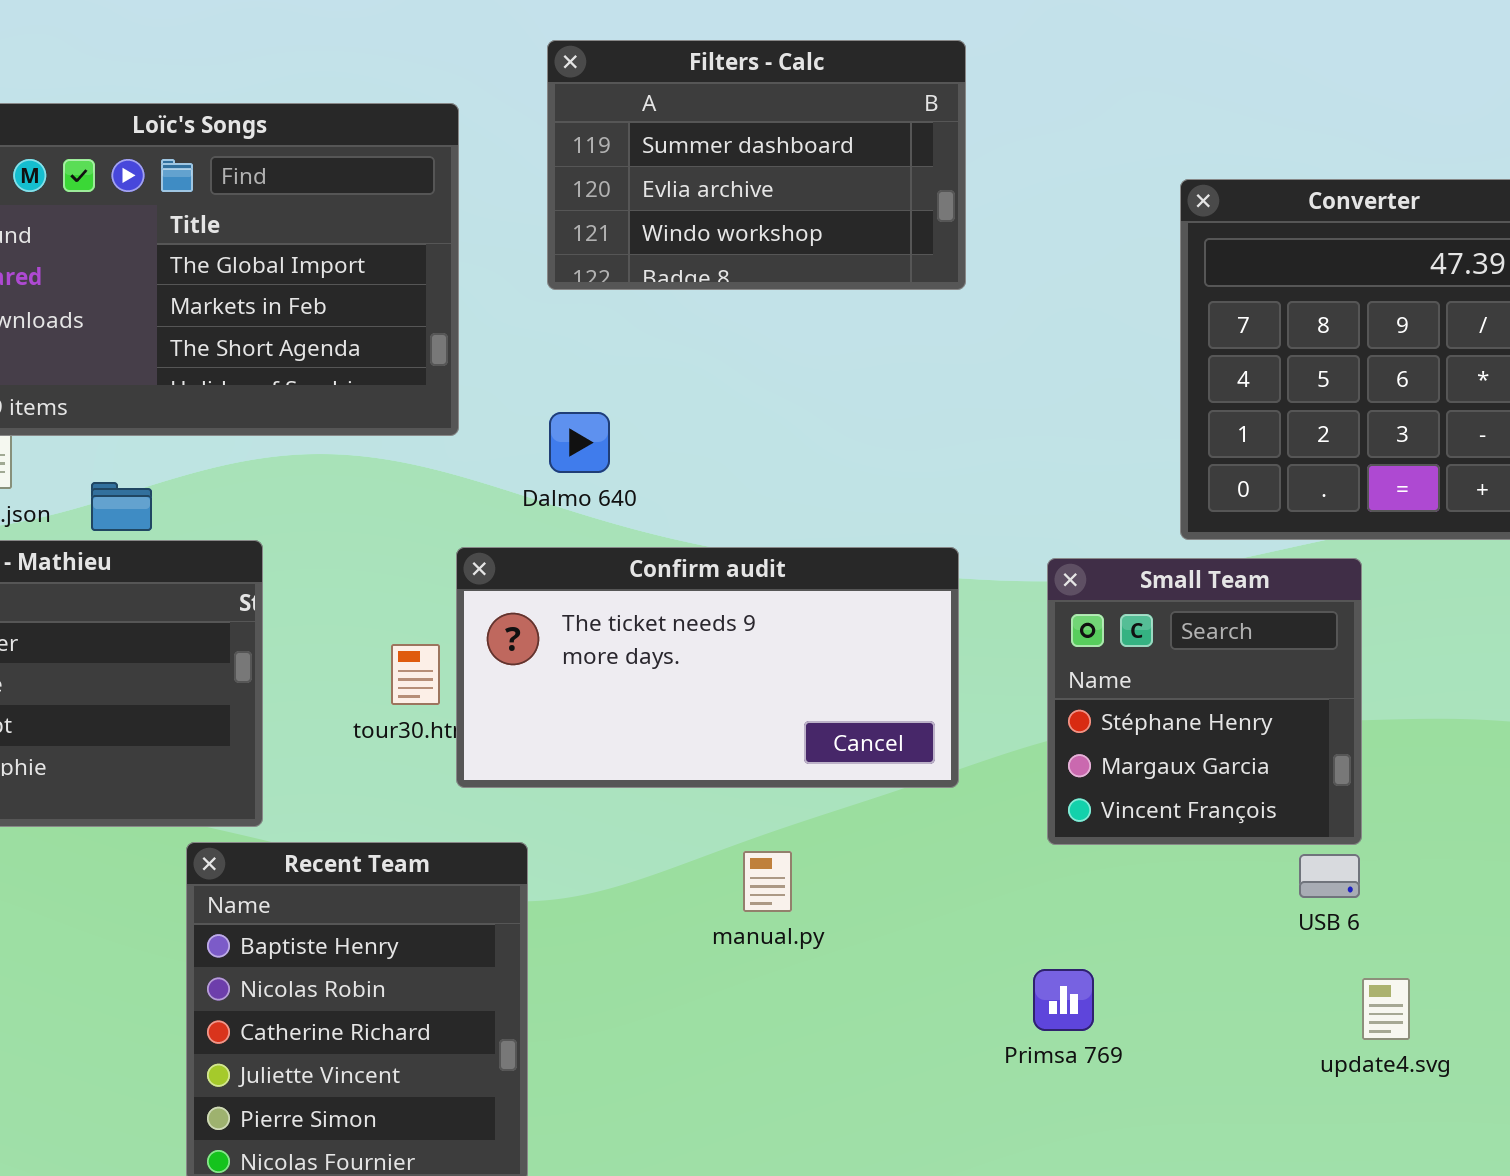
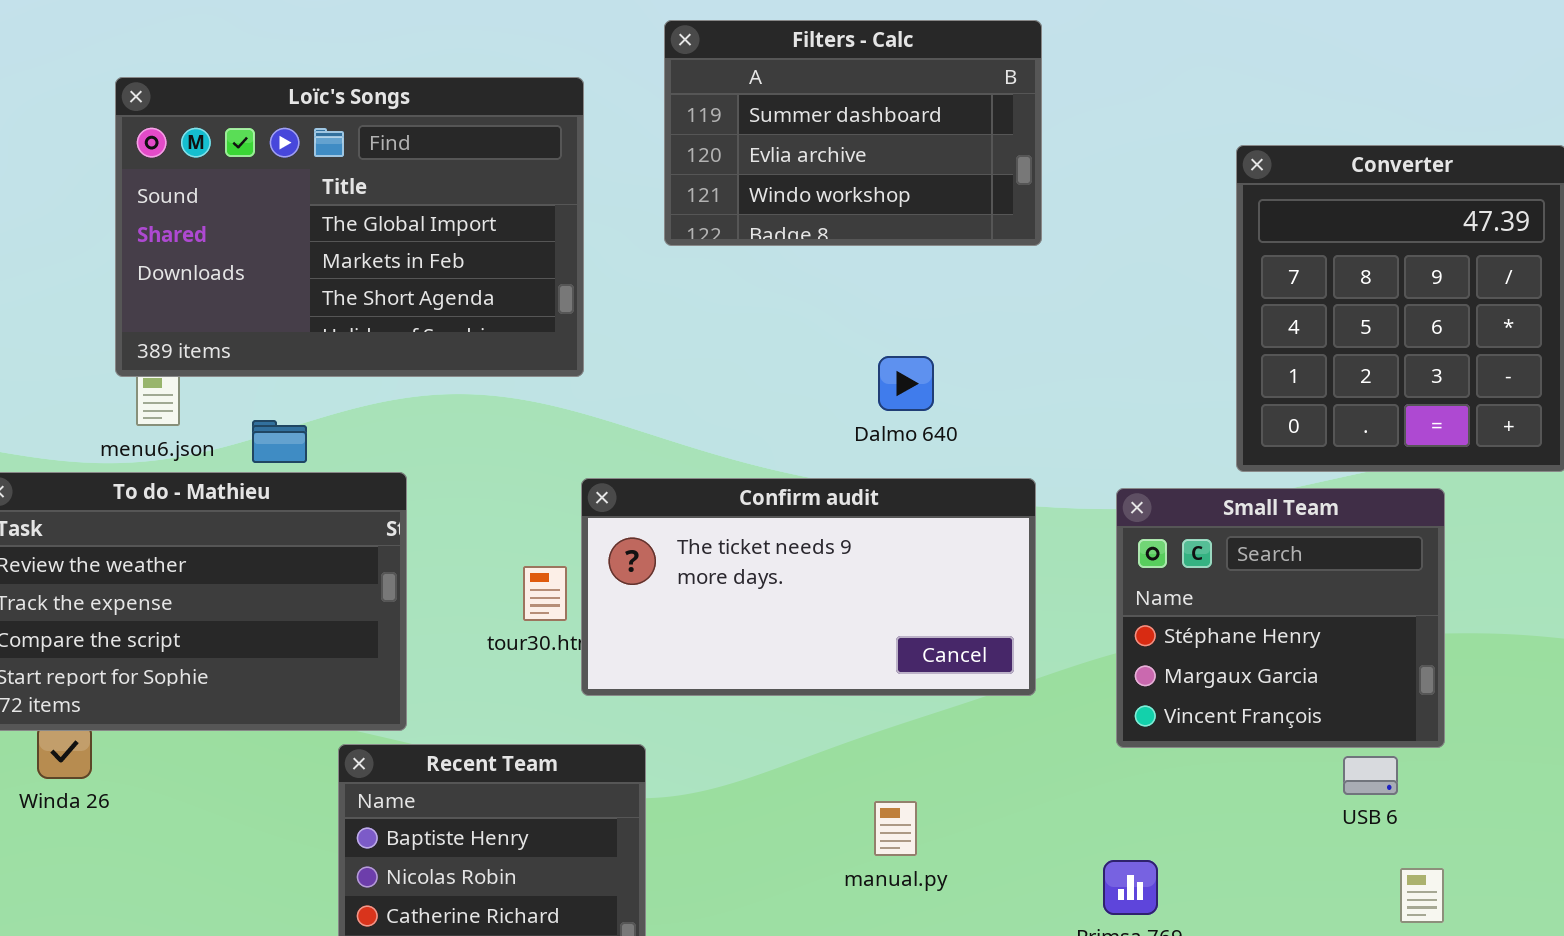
Dalmo 640: [549,412,610,473] -> [878,356,934,411], moved
Small Team: [1047,558,1362,845] -> [1116,488,1445,748], resized
manual.py: [743,851,792,912] -> [874,801,917,856], moved

